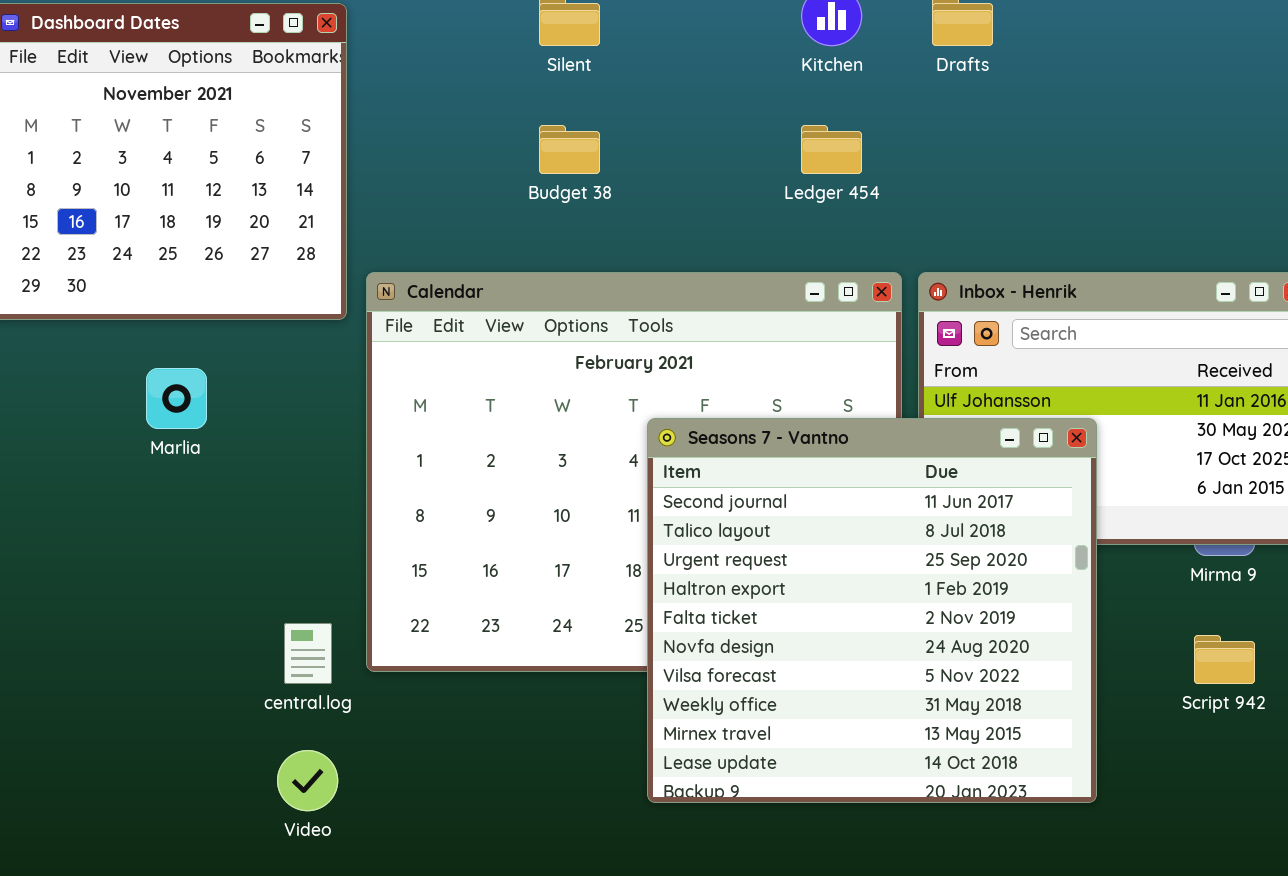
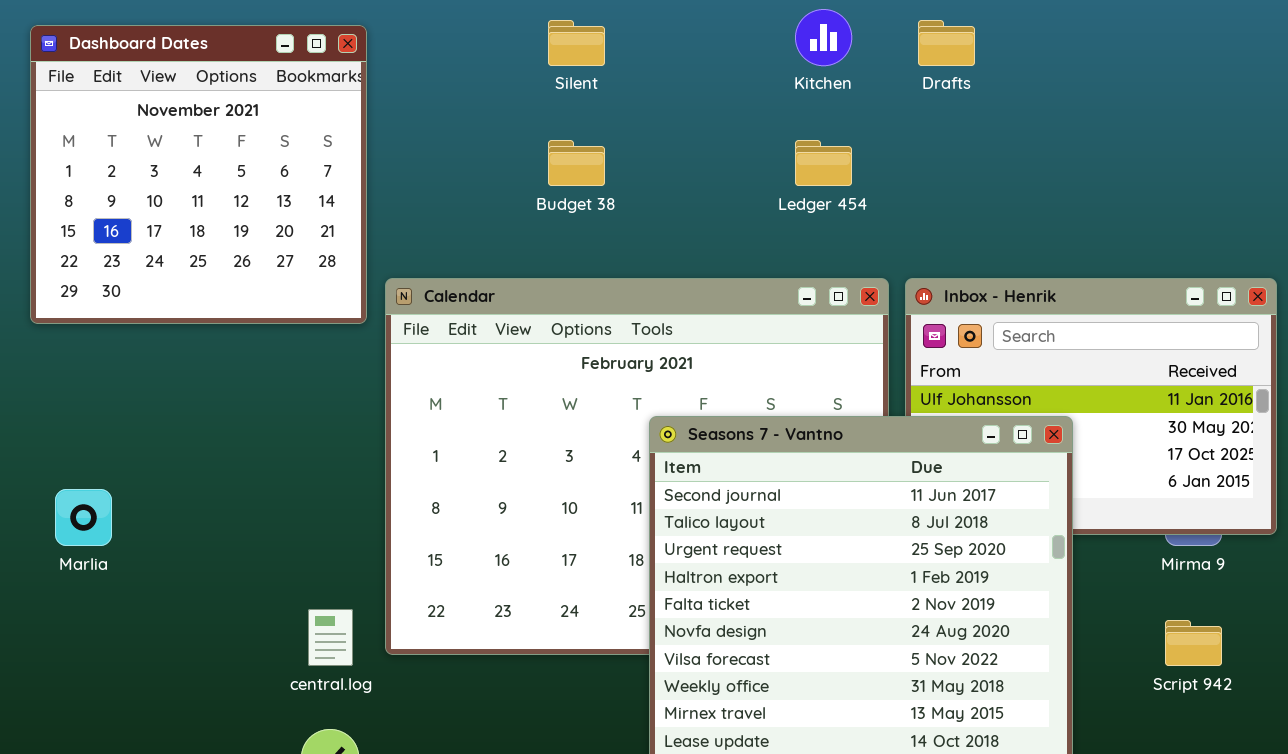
Marlia: [146,368,207,429] -> [55,489,112,546], moved

